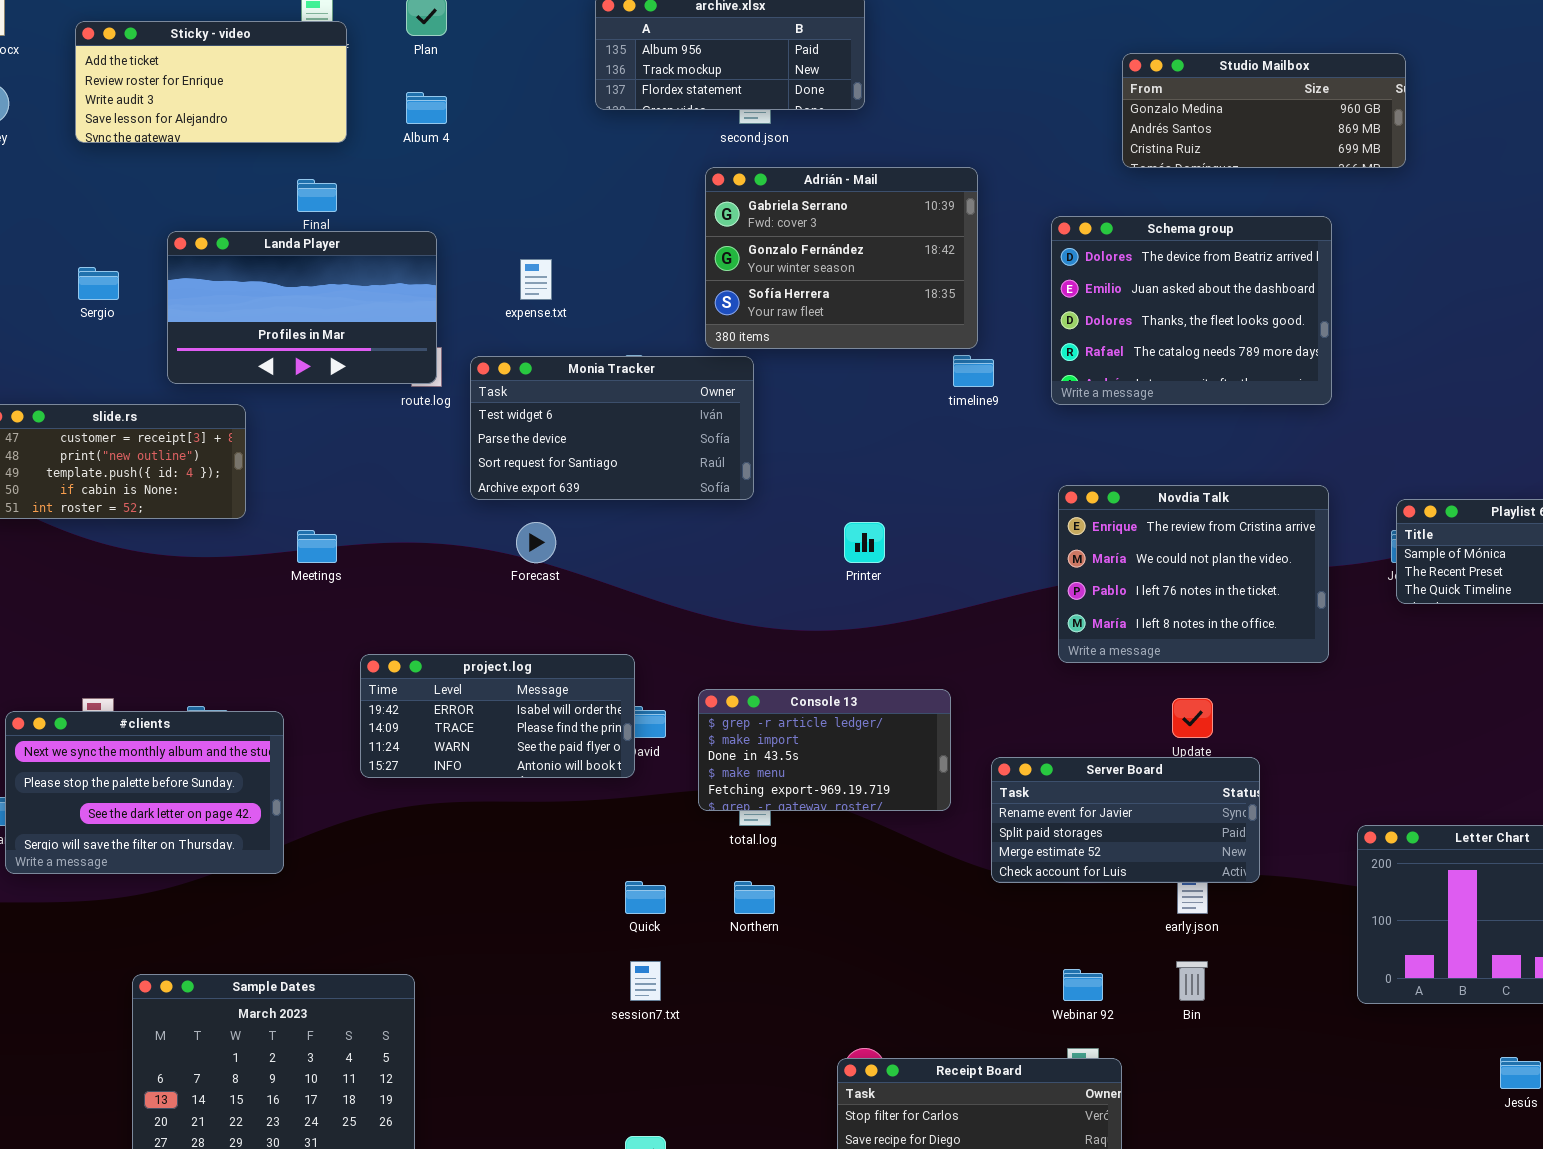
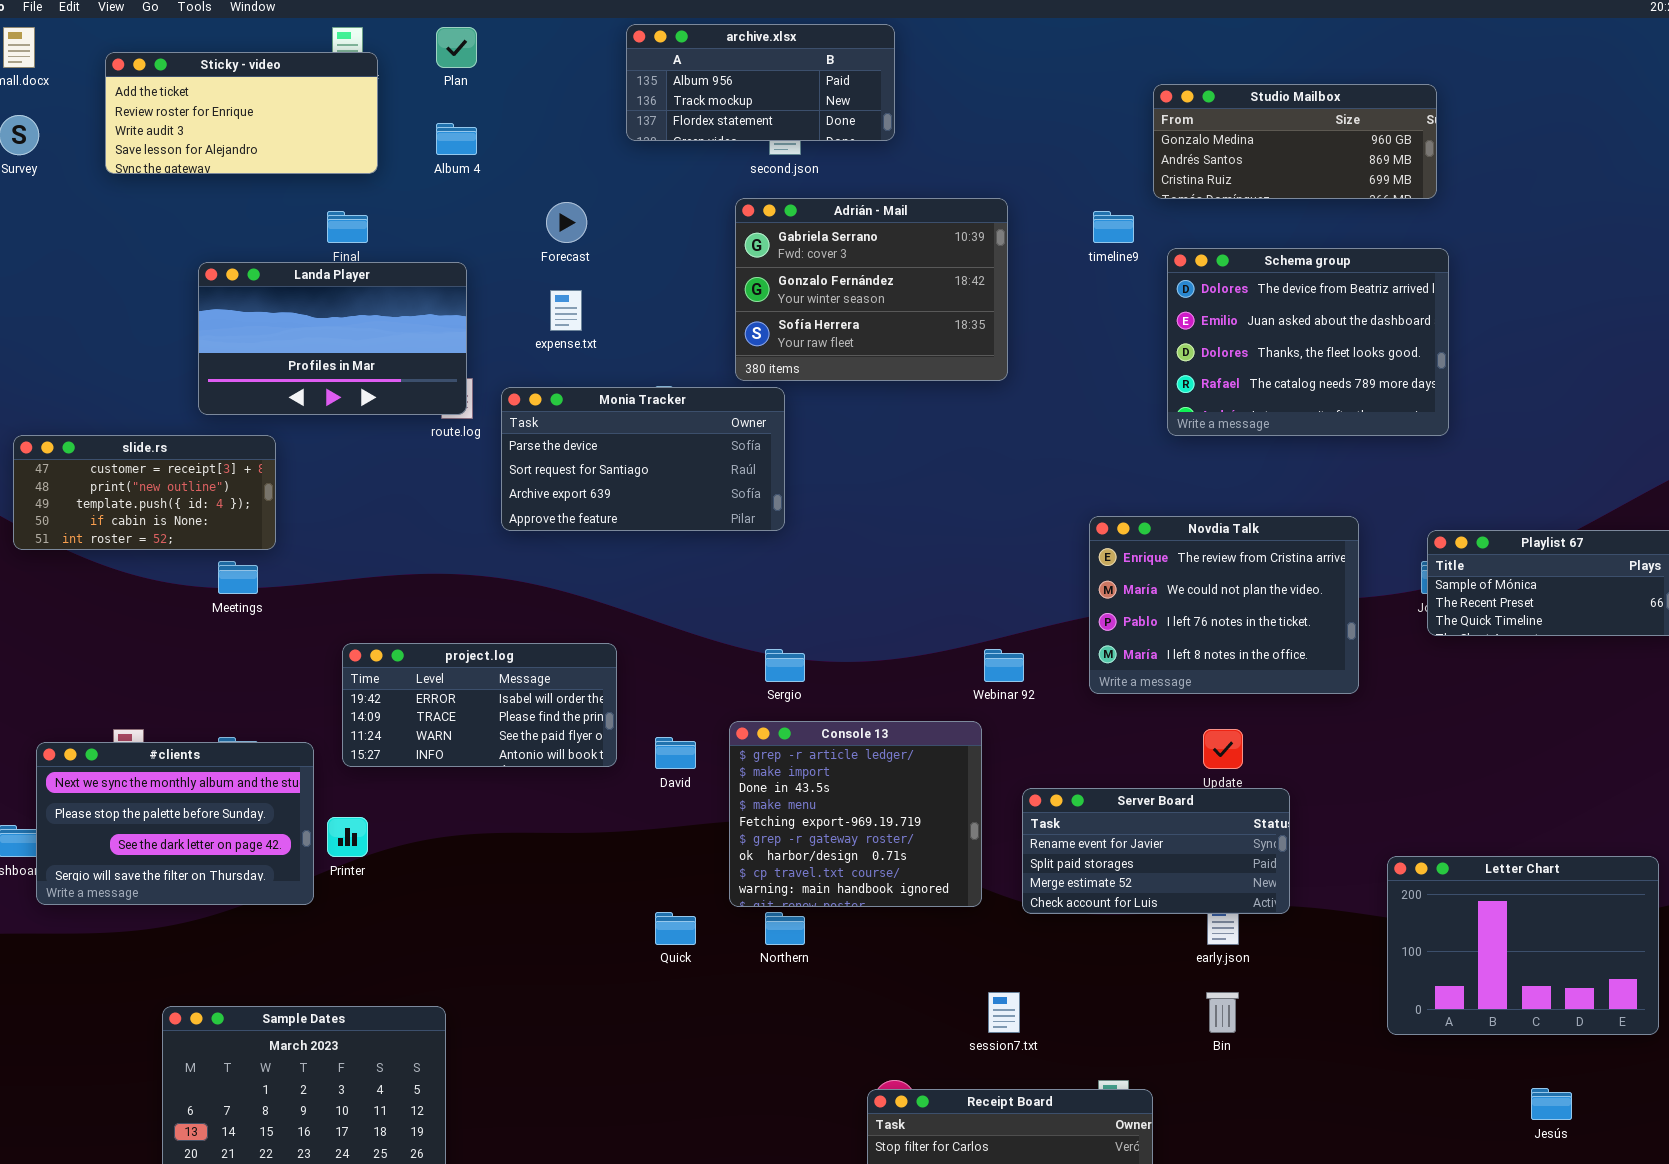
Schema group: [1051,216,1332,405] -> [1167,248,1449,436], moved
Sergio: [78,267,119,300] -> [765,649,805,682], moved
timeline9: [953,355,994,387] -> [1093,211,1134,243], moved
Monia Tracker: [470,356,754,500] -> [501,387,785,531], scrolled down 1 row
Forecast: [516,522,556,563] -> [546,202,587,243], moved
Printer: [844,522,885,563] -> [327,817,368,857], moved
Meetings: [297,530,337,563] -> [218,561,258,594], moved
project.log: [360,654,635,778] -> [342,643,617,767], moved
Console 13: [698,689,951,811] -> [729,721,982,907], resized
session7.txt: [630,961,661,1001] -> [988,992,1020,1033], moved
Webinar 92: [1063,969,1103,1001] -> [984,649,1024,682], moved

